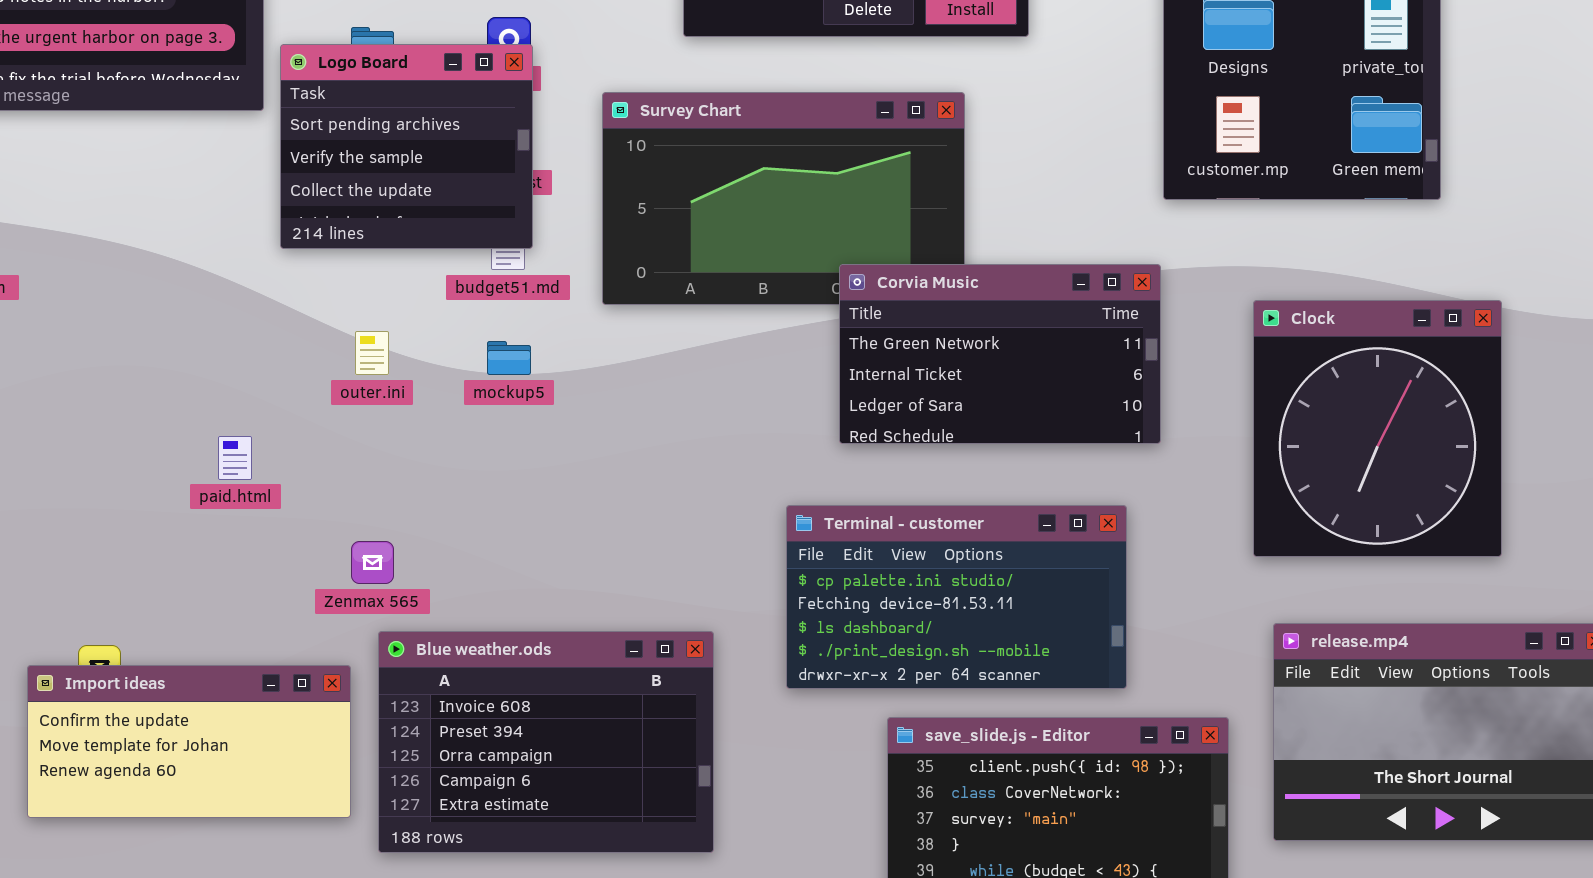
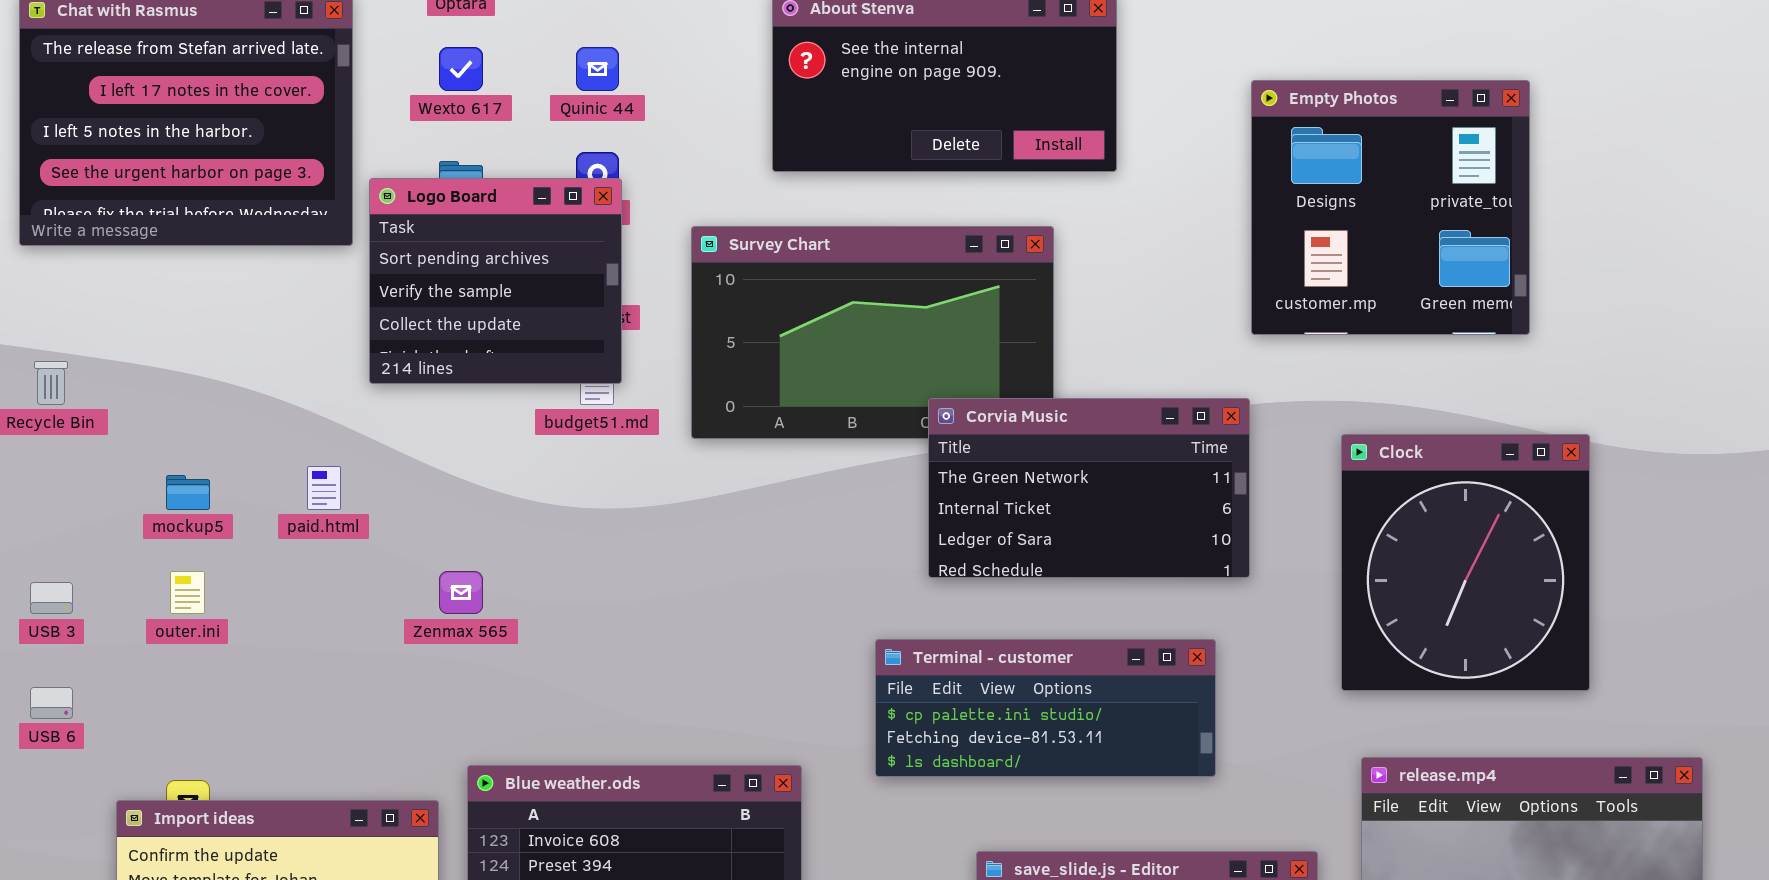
outer.ini: [355,331,389,375] -> [170,571,205,614], moved
mockup5: [487,341,531,375] -> [166,475,210,510], moved
paid.html: [218,436,252,480] -> [307,466,341,510], moved
Terminal - customer: [786,505,1127,689] -> [875,639,1216,777], resized
Zenmax 565: [351,541,394,584] -> [439,571,483,614], moved

